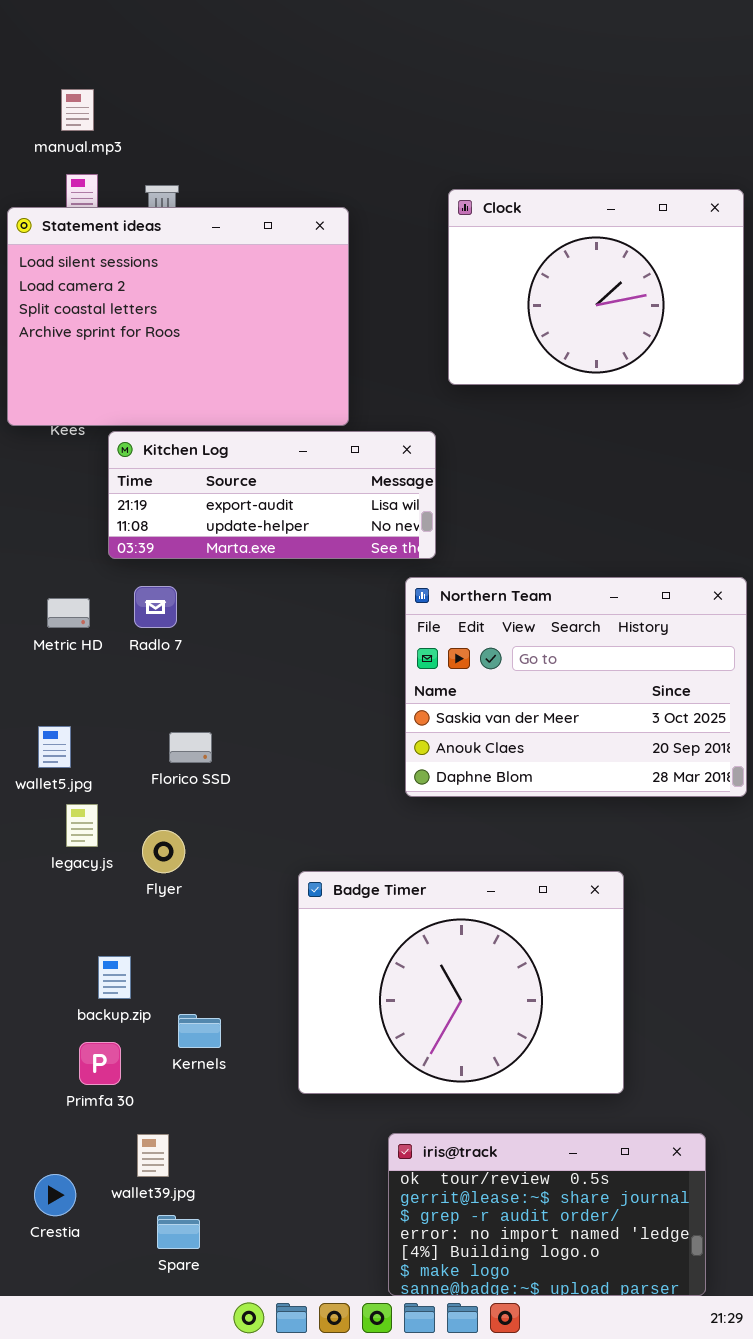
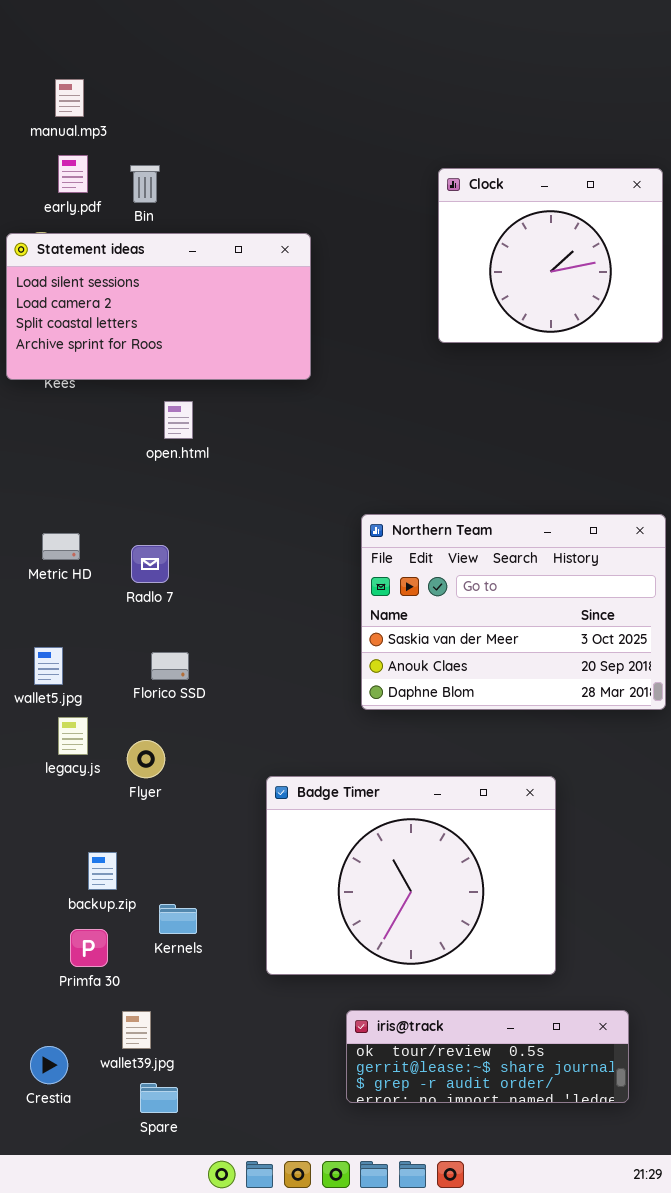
Clock: [448,189,744,385] -> [438,168,663,343], resized
Statement ideas: [7,207,349,426] -> [6,233,311,380], resized
Kitchen Log: [108,431,436,559] -> none, closed
Radlo 7: [134,586,177,628] -> [131,545,169,583], moved
iris@track: [388,1133,706,1296] -> [346,1010,629,1103], resized

